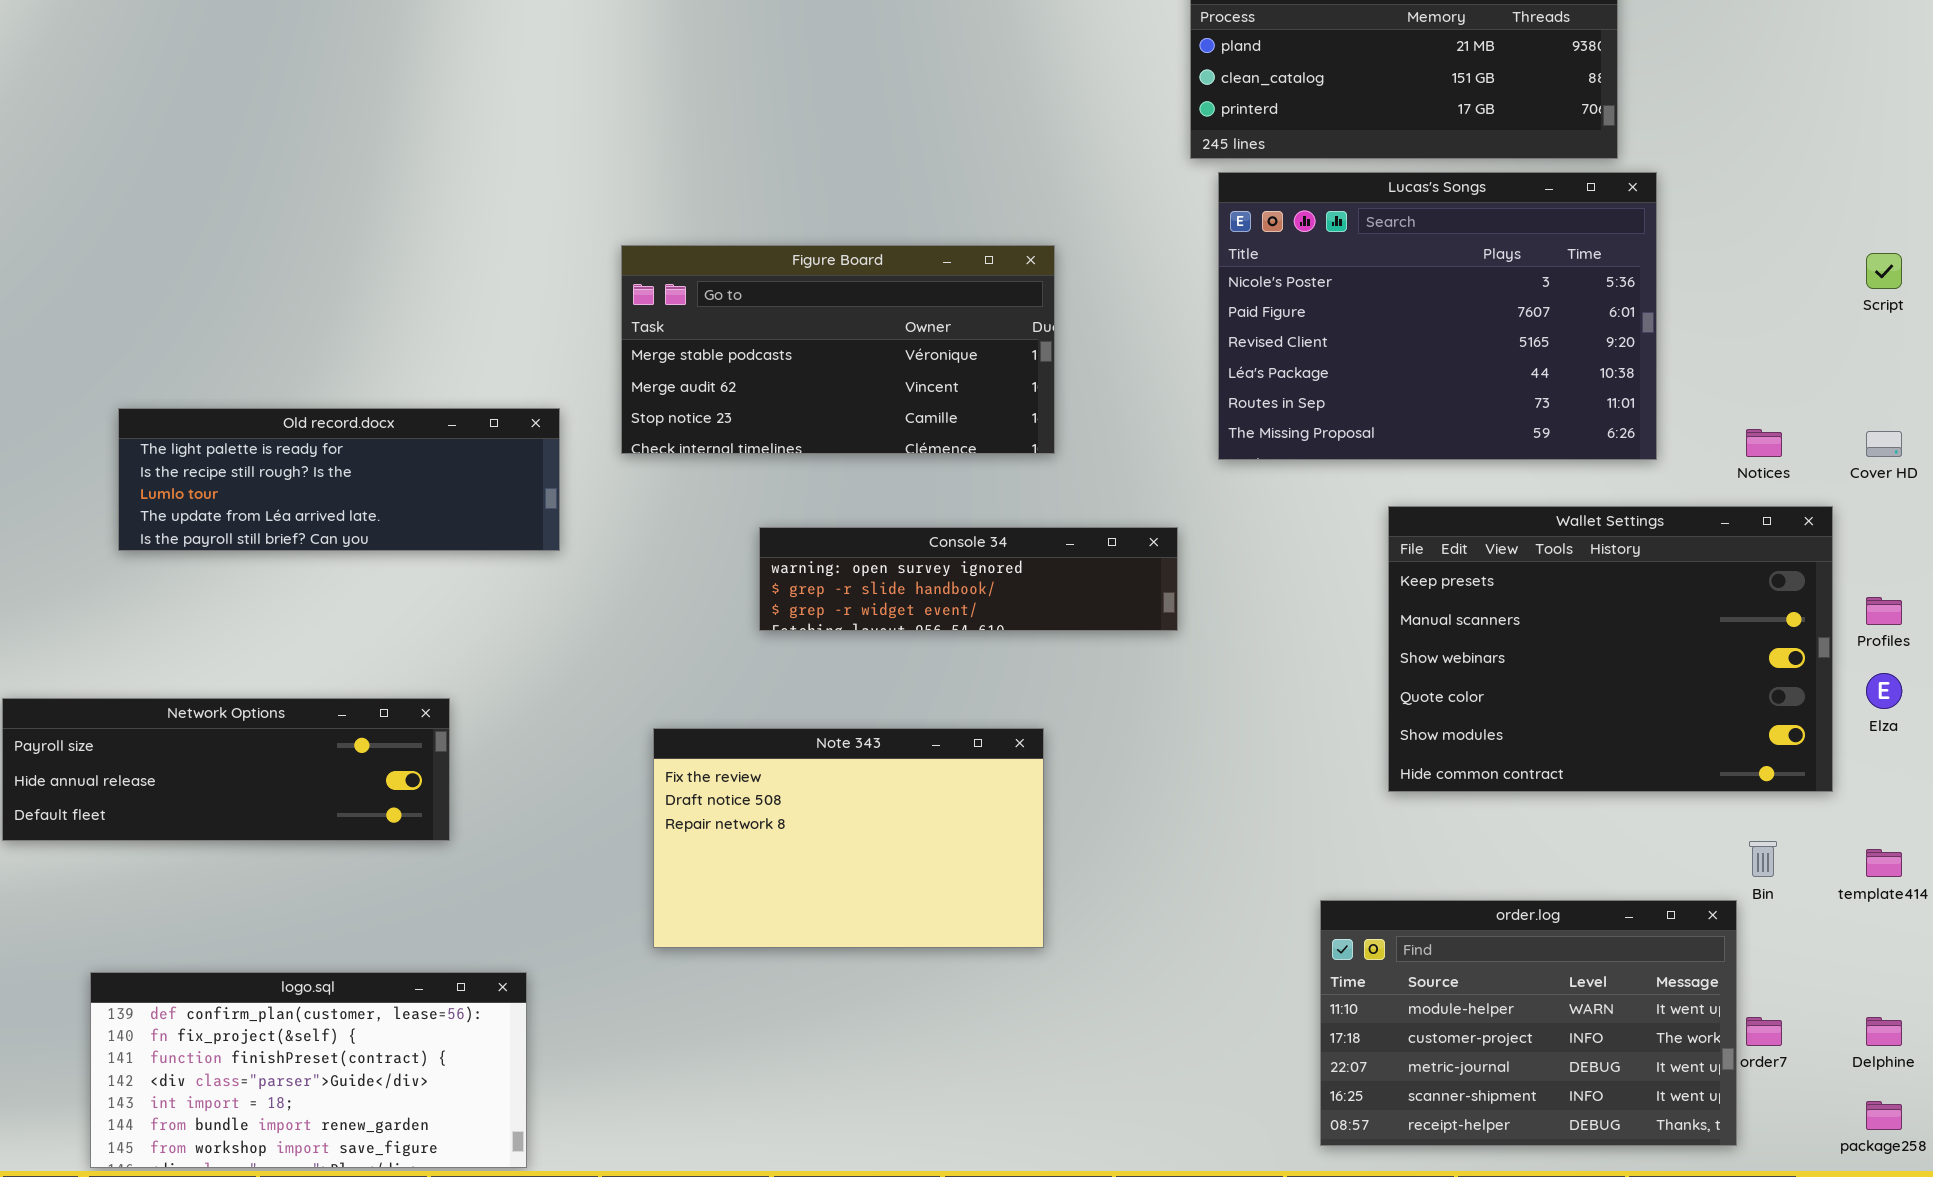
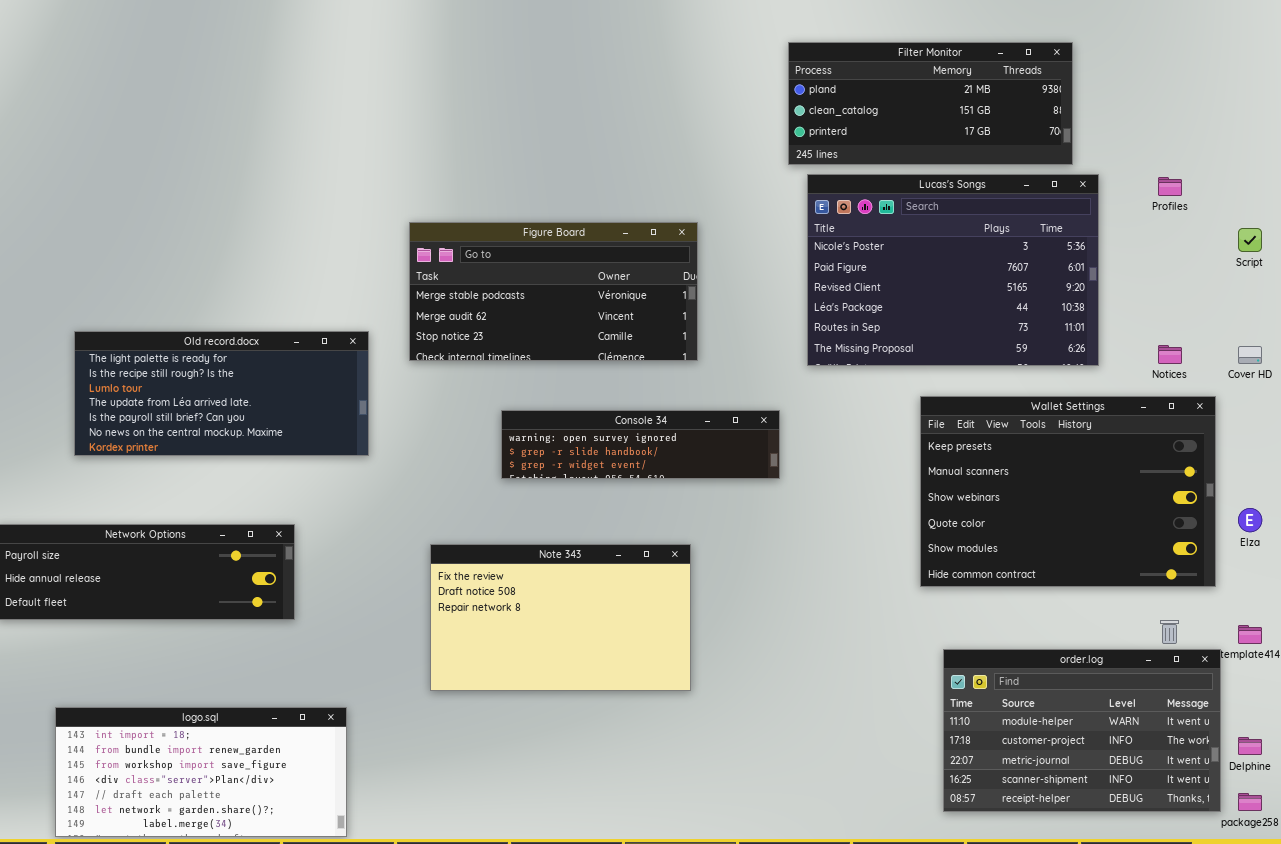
Old record.docx: [118,408,560,551] -> [74,331,369,456], resized
Profiles: [1866,597,1902,625] -> [1158,177,1182,196], moved
order.log: [1320,900,1737,1146] -> [943,649,1221,812], moved
logo.sql: [90,972,527,1168] -> [55,707,347,837], scrolled down 4 rows

